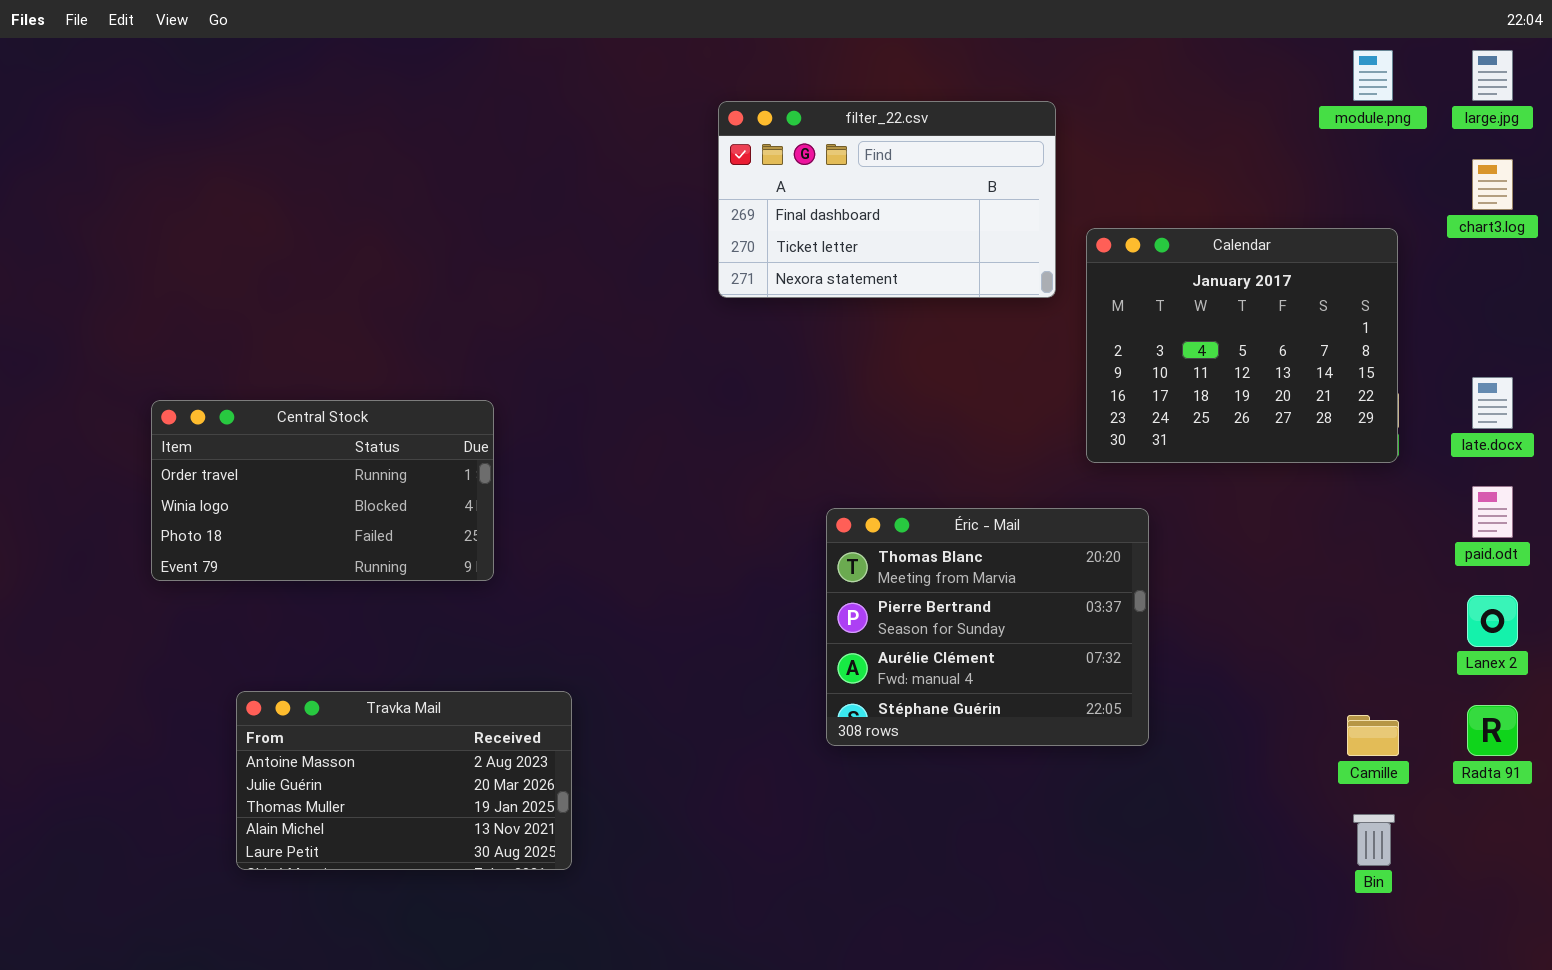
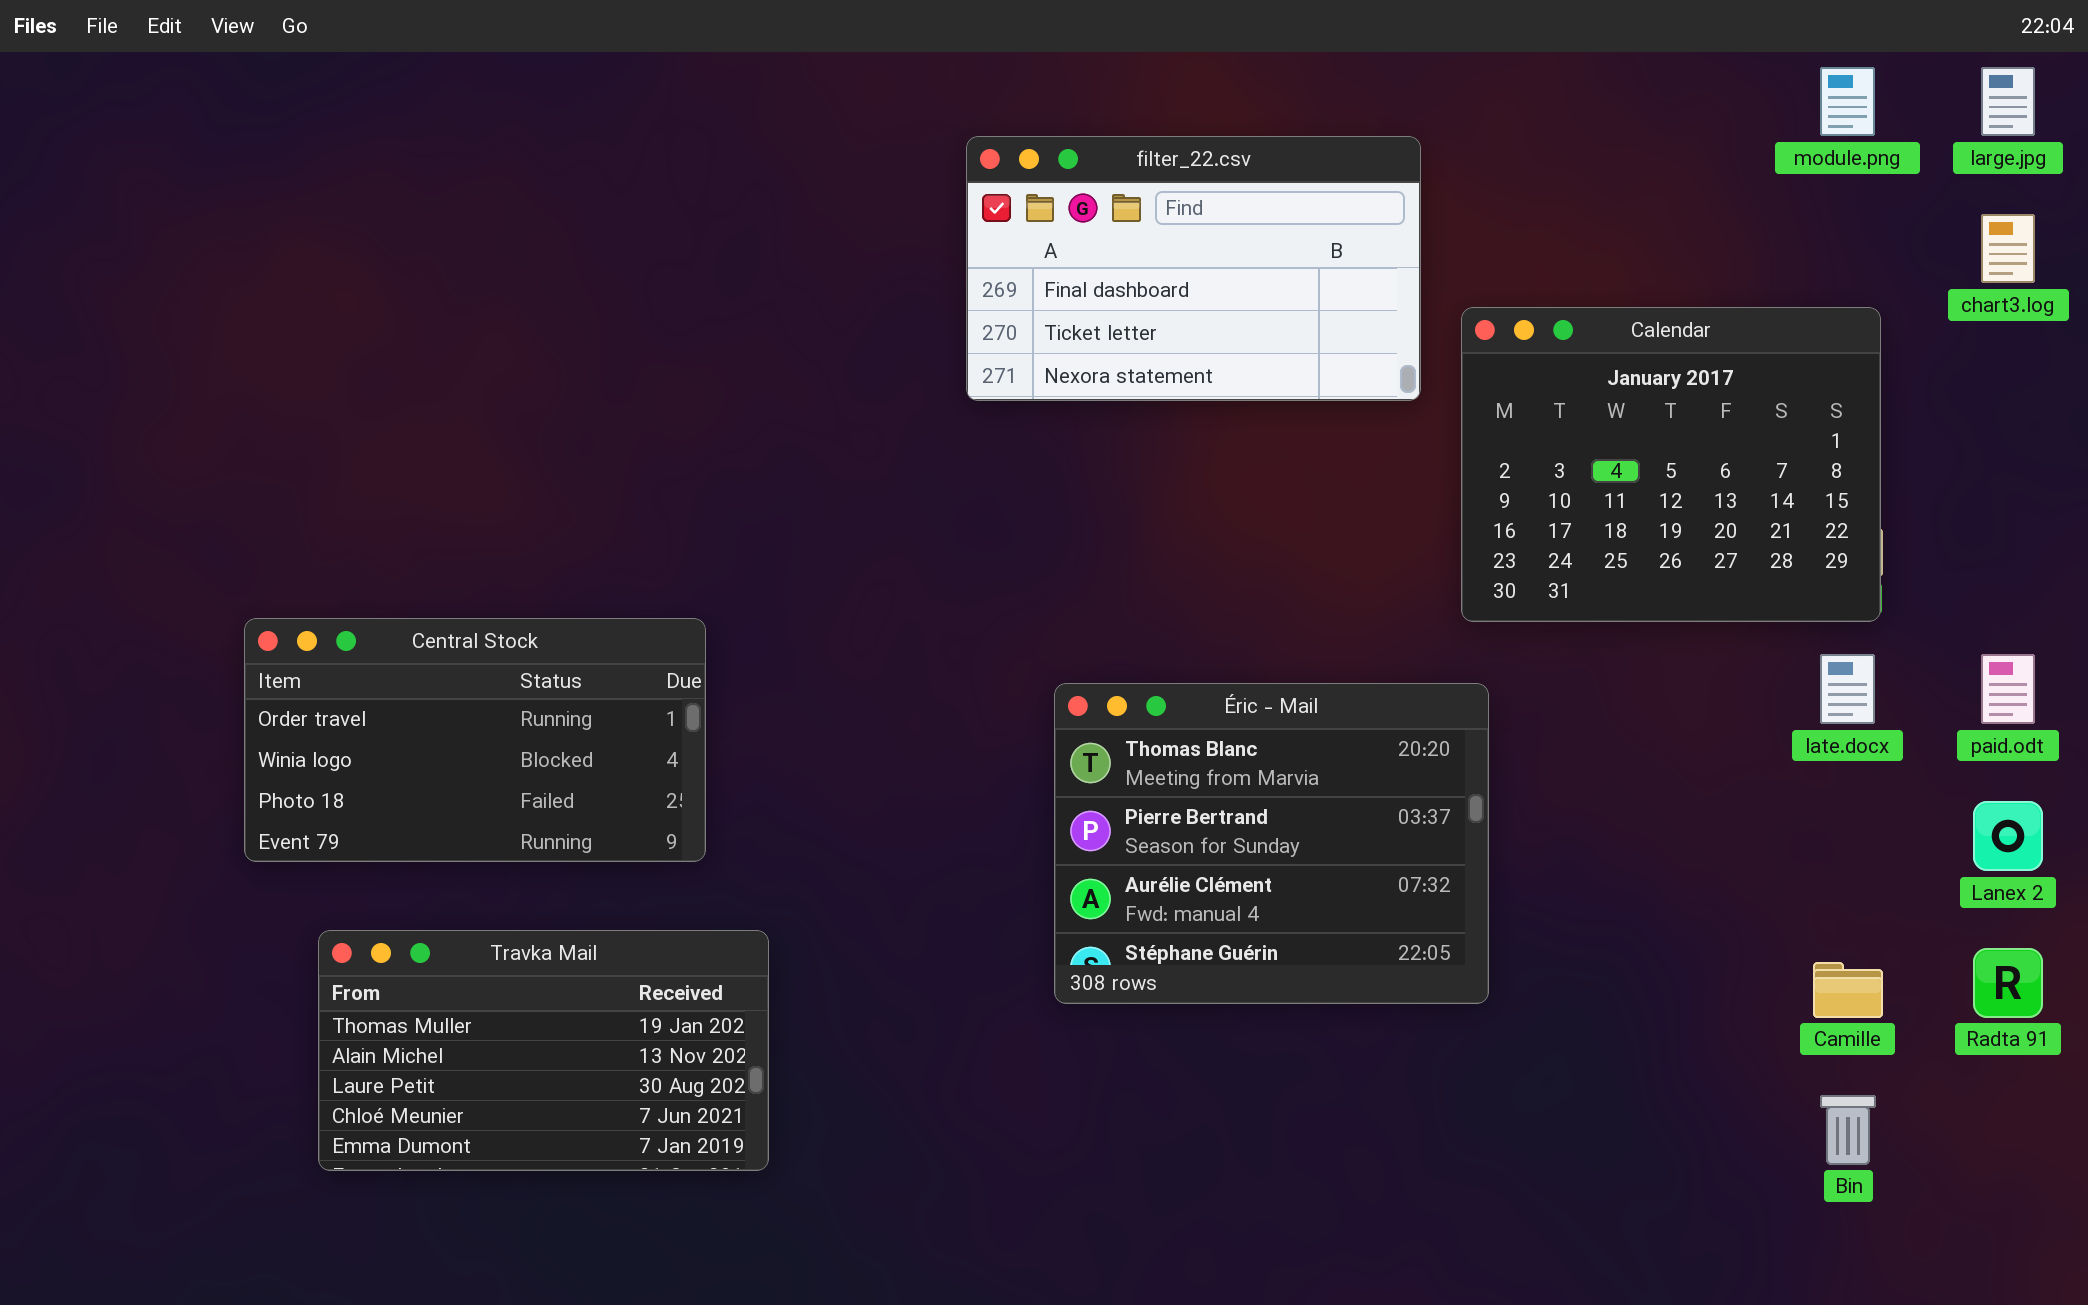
late.docx: [1472,377,1513,429] -> [1820,654,1875,724], moved
Central Stock: [151,400,494,581] -> [244,618,706,862], moved
Éric - Mail: [826,508,1149,746] -> [1054,683,1489,1004], moved
Travka Mail: [236,691,572,870] -> [318,930,769,1171], scrolled down 2 rows

